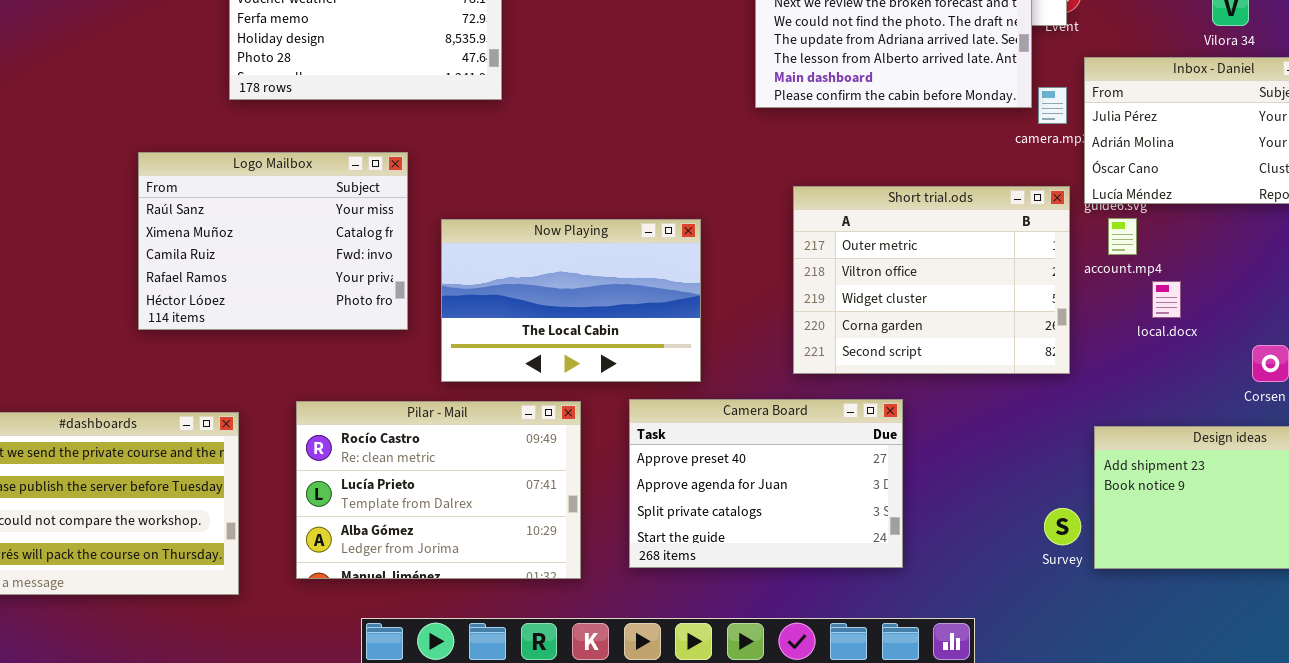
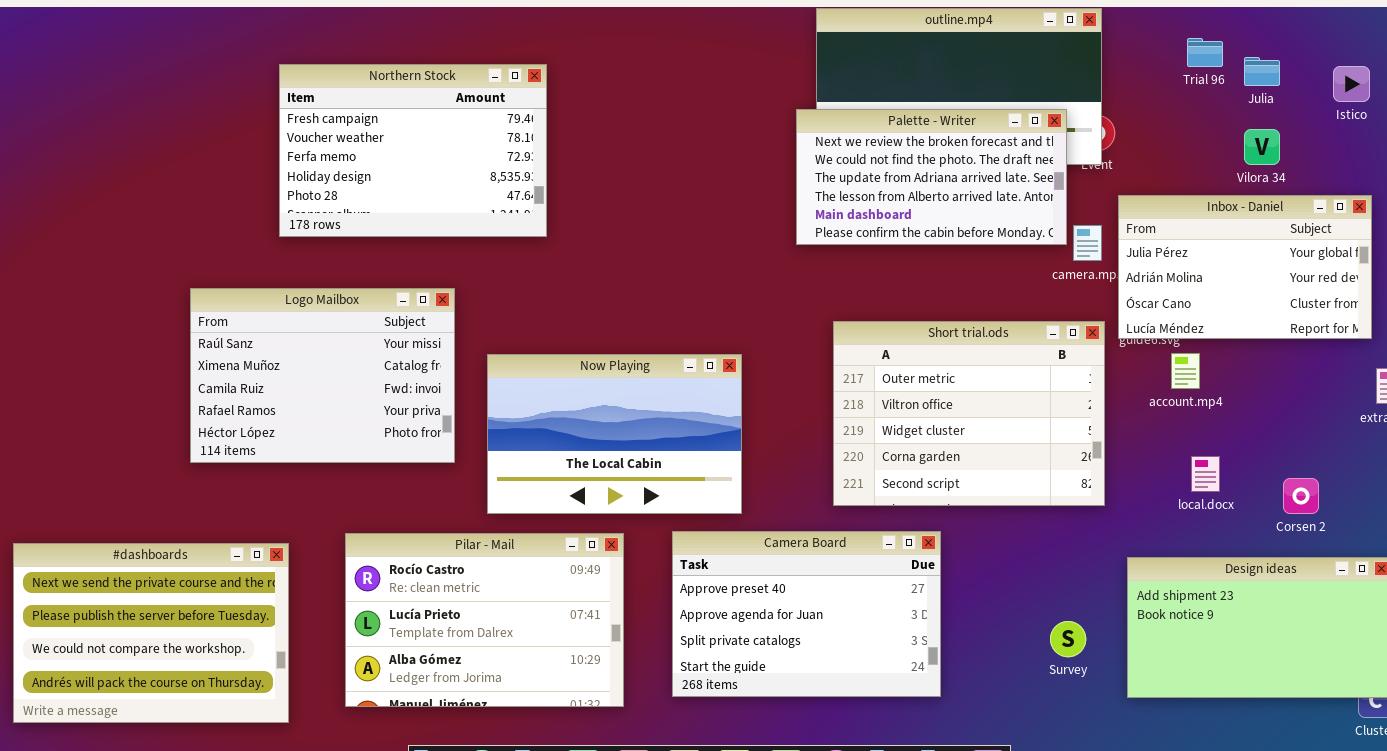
account.mp4: [1108,218,1137,255] -> [1171,353,1200,389], moved
local.docx: [1152,281,1181,318] -> [1191,456,1220,492], moved
Survey: [1044,508,1081,545] -> [1050,621,1086,657], moved

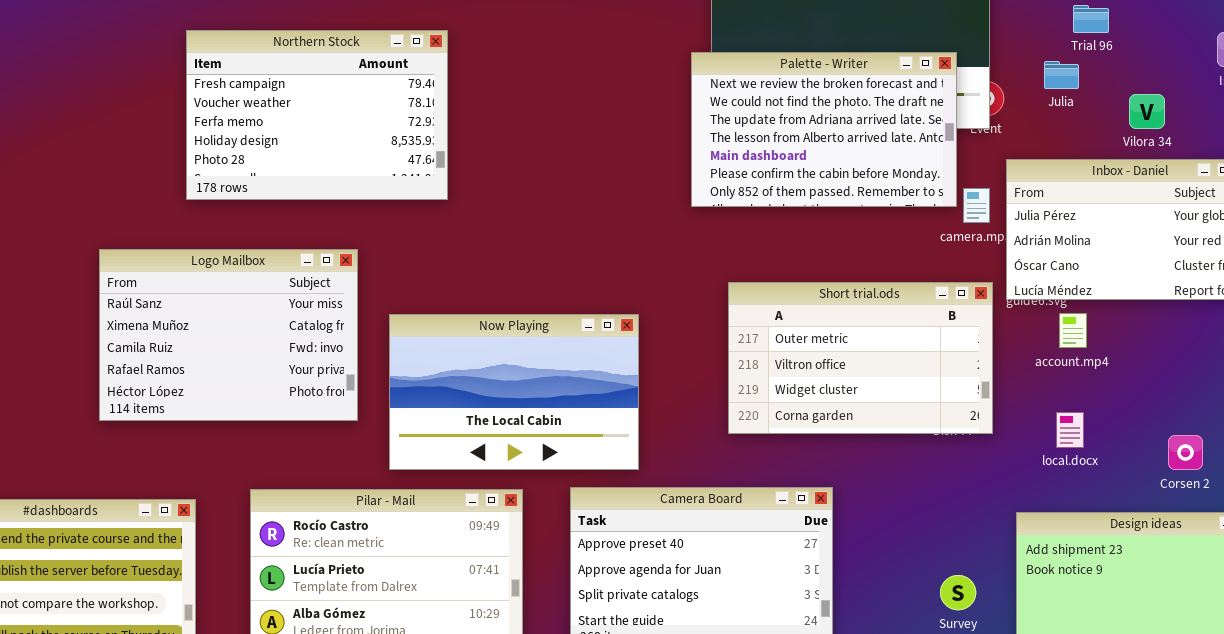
Julia: [1244,57,1280,86] -> [1044,61,1079,89], moved
Palette - Writer: [796,109,1067,245] -> [691,52,957,207], resized
Short trial.ods: [833,321,1105,506] -> [728,282,993,434], resized
local.docx: [1191,456,1220,492] -> [1056,412,1084,448], moved

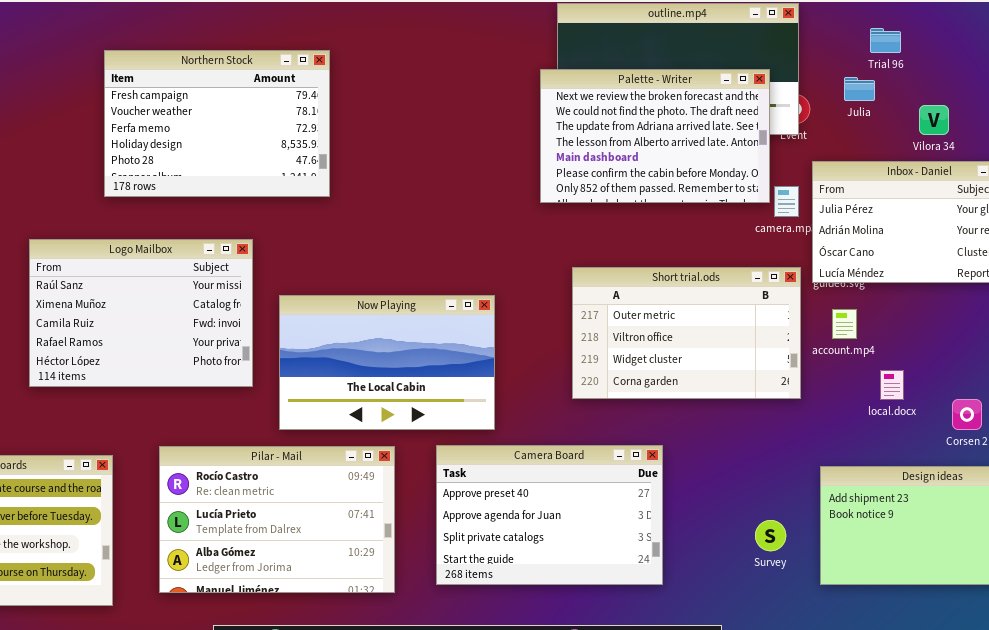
account.mp4: [1059,313,1087,348] -> [832,309,857,339], moved
local.docx: [1056,412,1084,448] -> [880,370,904,400], moved

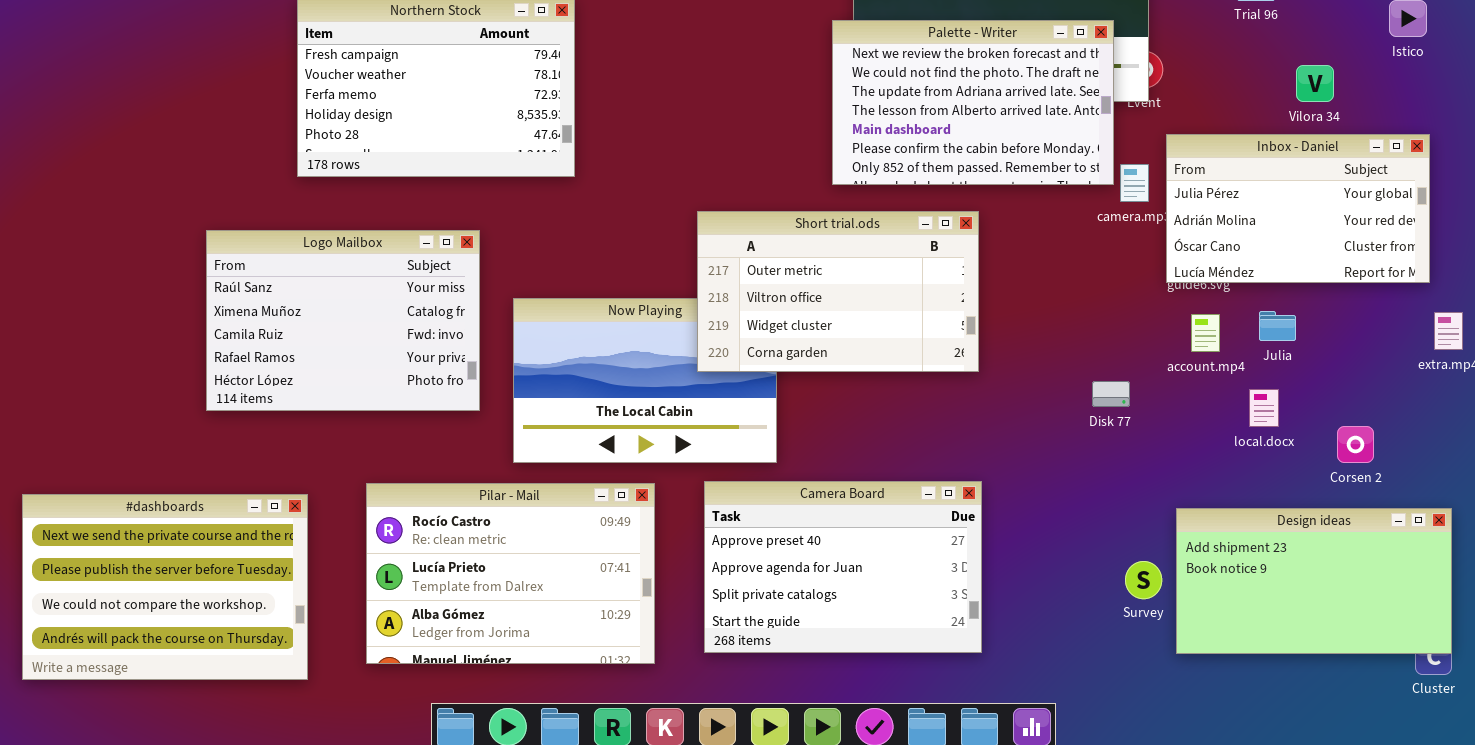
Julia: [844,77,875,101] -> [1259,311,1296,341], moved
Short trial.ods: [572,267,801,399] -> [697,211,979,372], moved
Survey: [755,520,786,551] -> [1125,561,1162,599], moved

